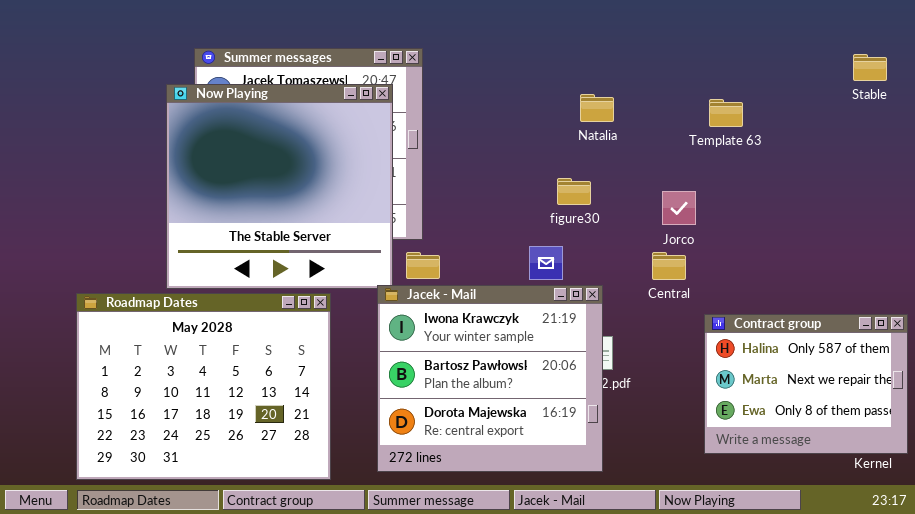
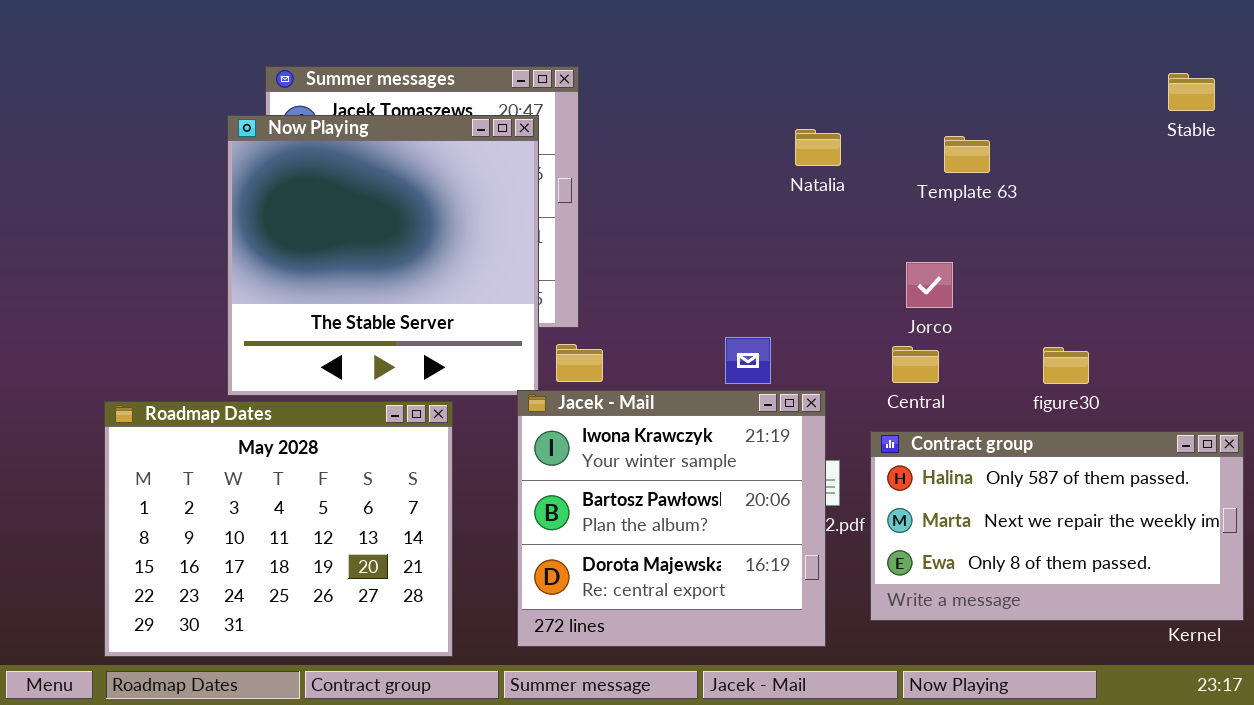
Template 63: [709,99,743,127] -> [944,136,990,173], moved
figure30: [557,178,591,205] -> [1043,347,1089,384], moved
Contract group: [704,314,908,454] -> [870,431,1244,621], resized

